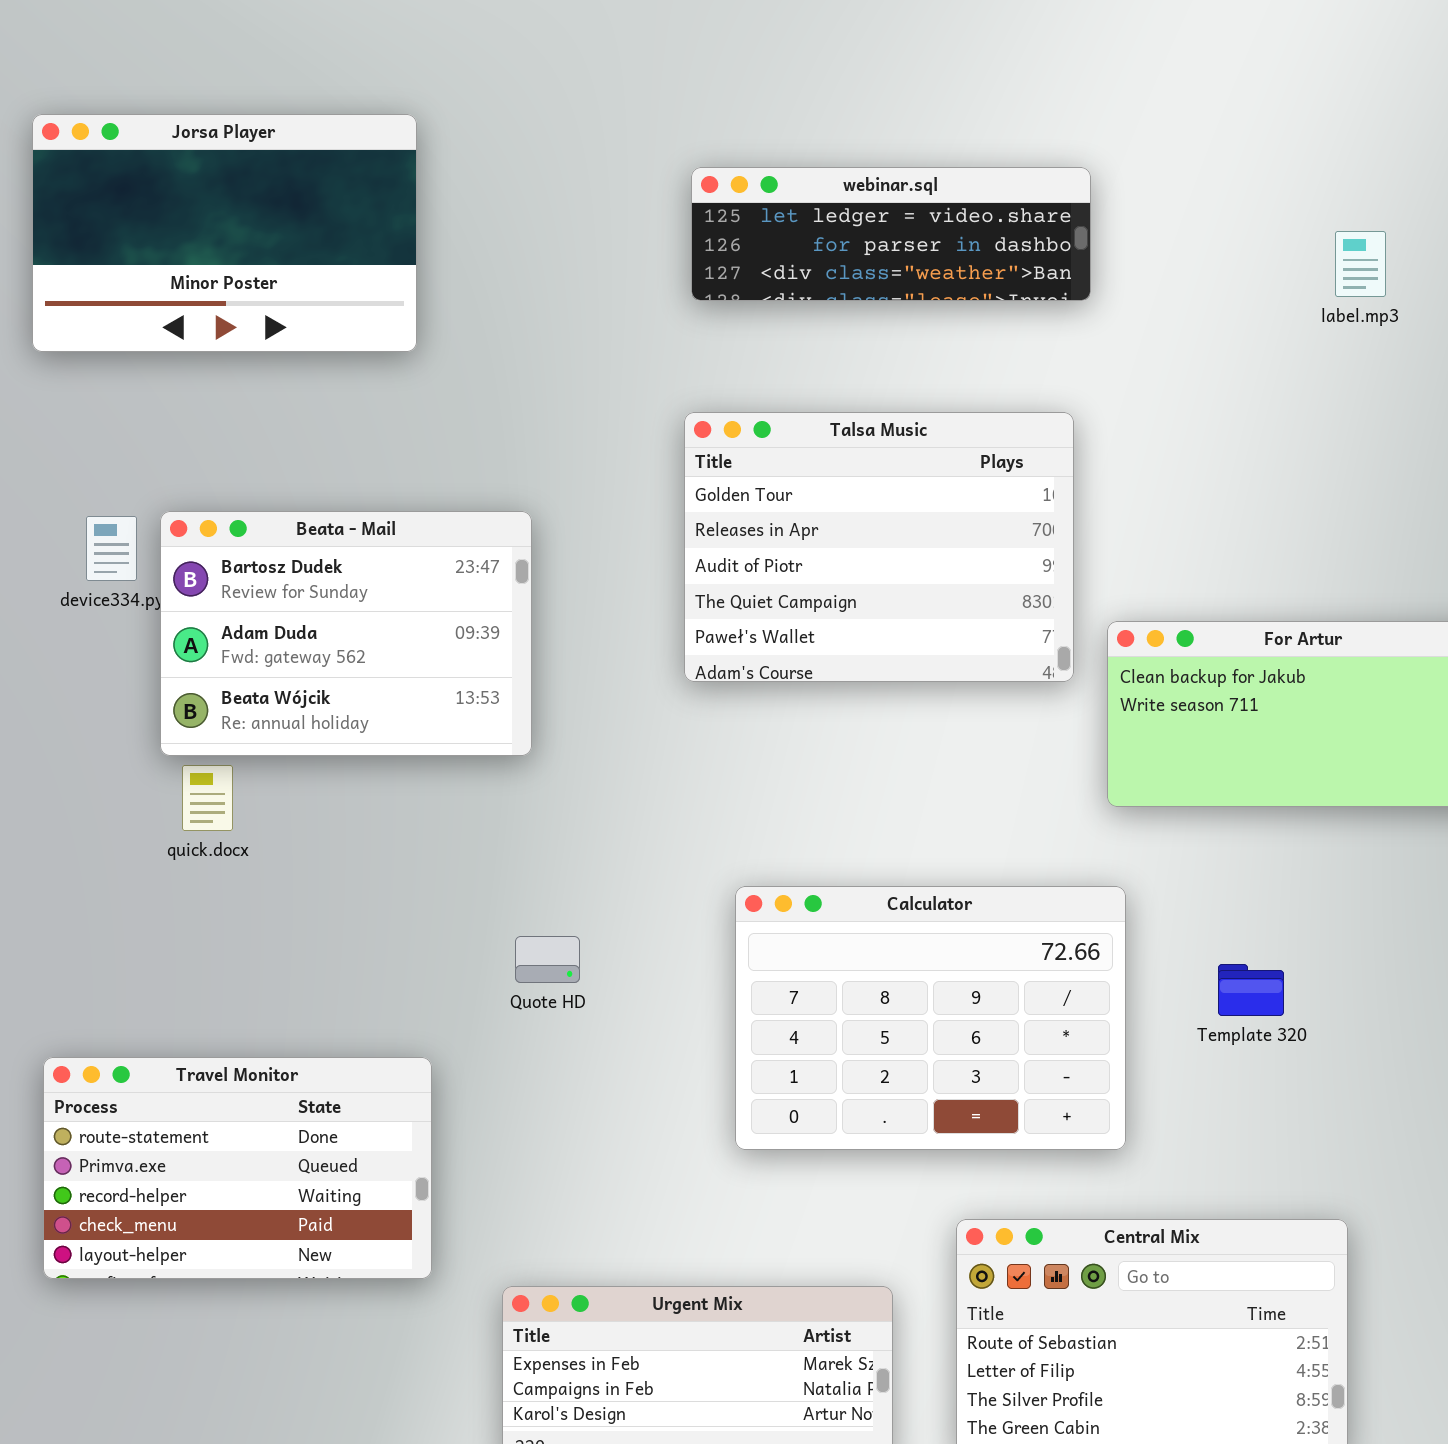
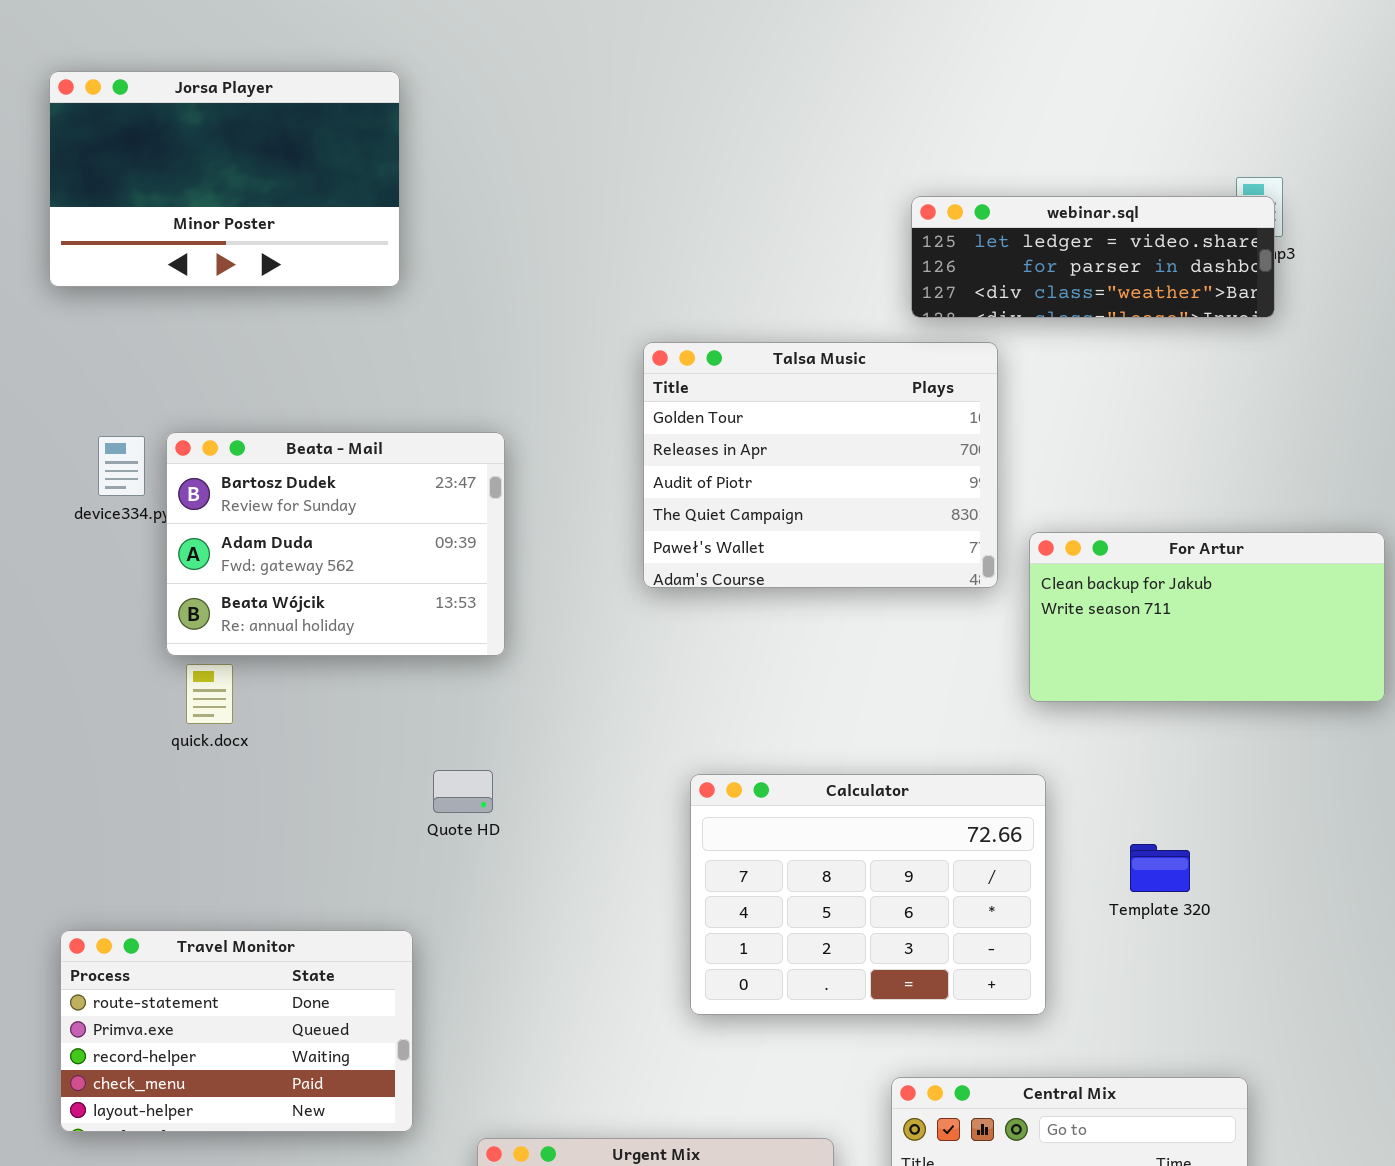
webinar.sql: [691,167,1091,301] -> [911,196,1275,318], moved
Quote HD: [515,936,580,983] -> [433,770,493,813], moved

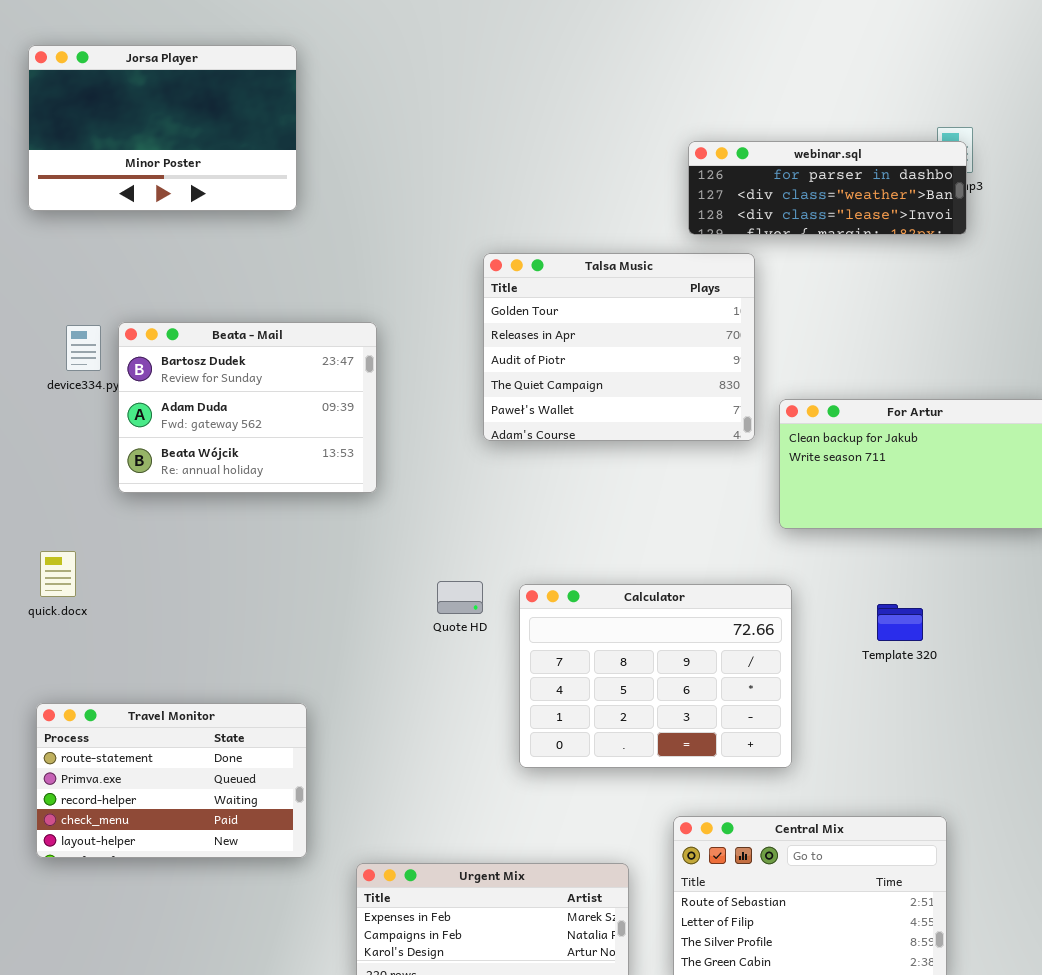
webinar.sql: [911,196,1275,318] -> [688,141,967,235], scrolled down 1 row
quick.docx: [186,664,233,724] -> [40,551,76,597], moved
Quote HD: [433,770,493,813] -> [437,581,483,614], moved
Template 320: [1130,844,1190,892] -> [877,604,923,641], moved

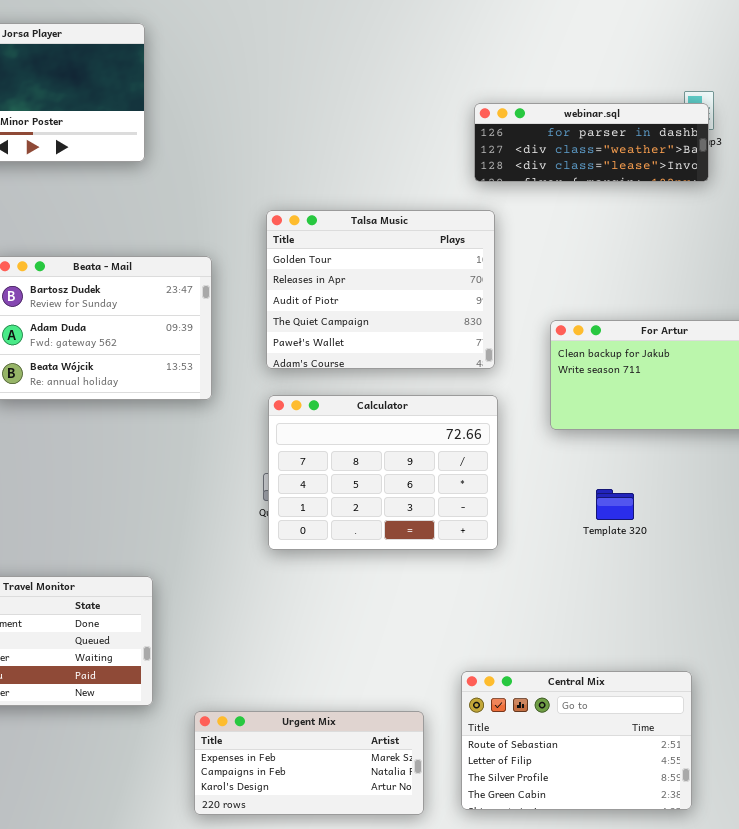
Talsa Music: [483,253,755,441] -> [266,210,495,369], moved
Calculator: [519,584,792,768] -> [268,395,498,550], moved
Template 320: [877,604,923,641] -> [596,489,634,520], moved

